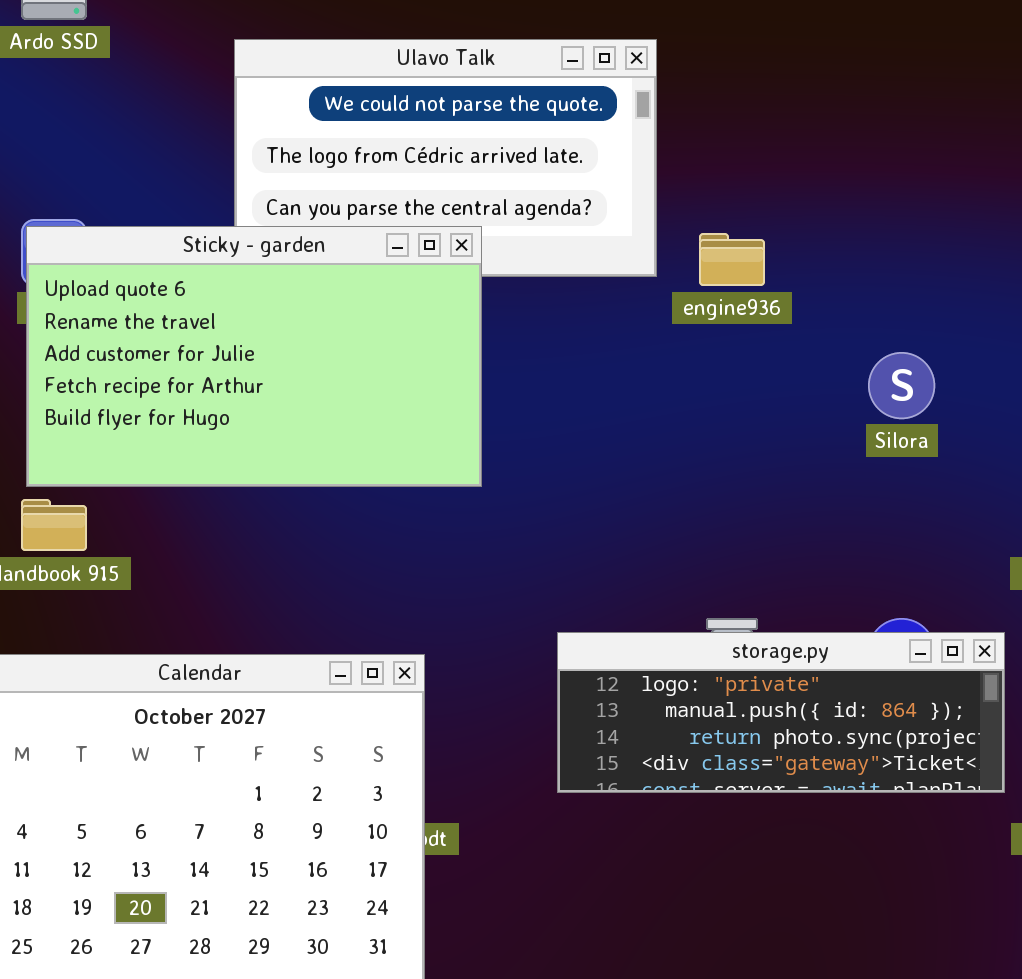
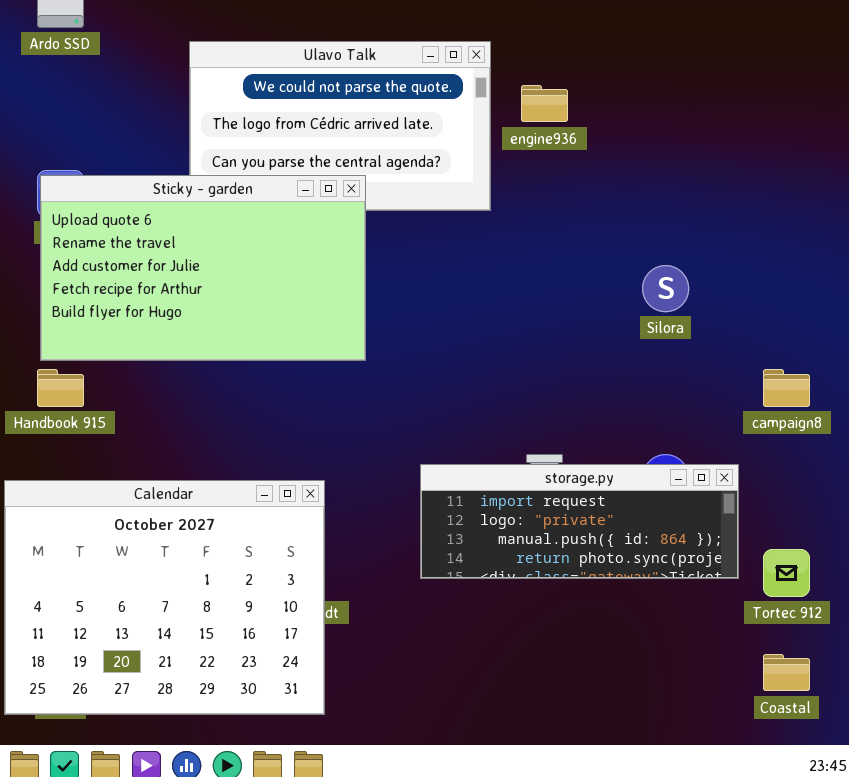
engine936: [699,233,765,286] -> [521,85,568,122], moved
storage.py: [557,632,1005,793] -> [420,464,739,579], scrolled up 1 row

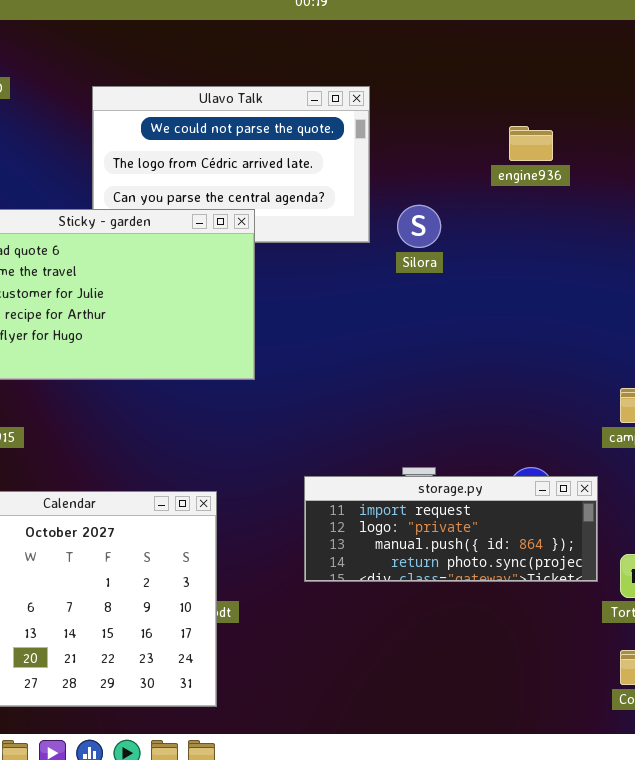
engine936: [521,85,568,122] -> [509,126,553,161], moved
Silora: [642,265,689,312] -> [397,205,441,248], moved

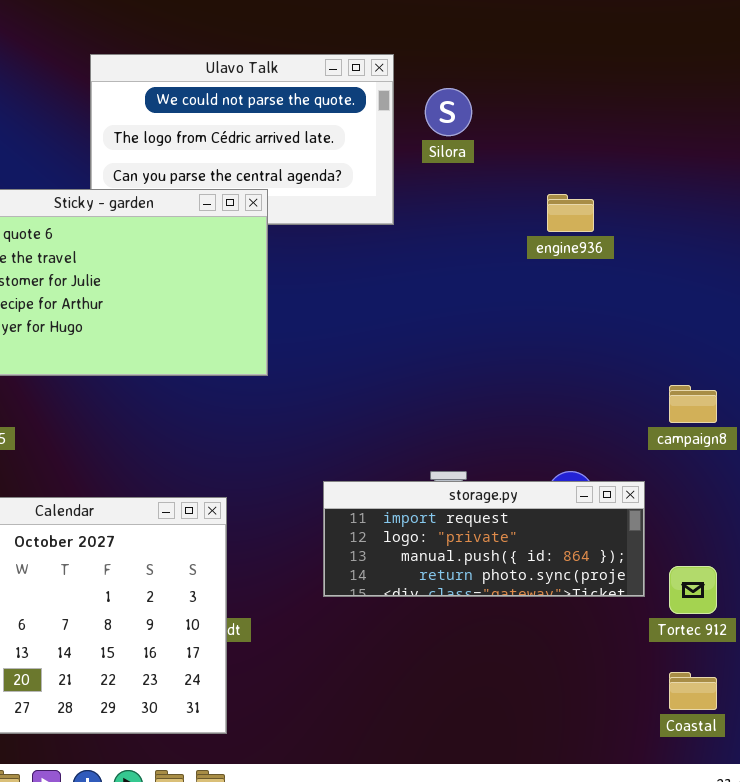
engine936: [509,126,553,161] -> [547,194,594,232], moved
Silora: [397,205,441,248] -> [425,88,472,136], moved

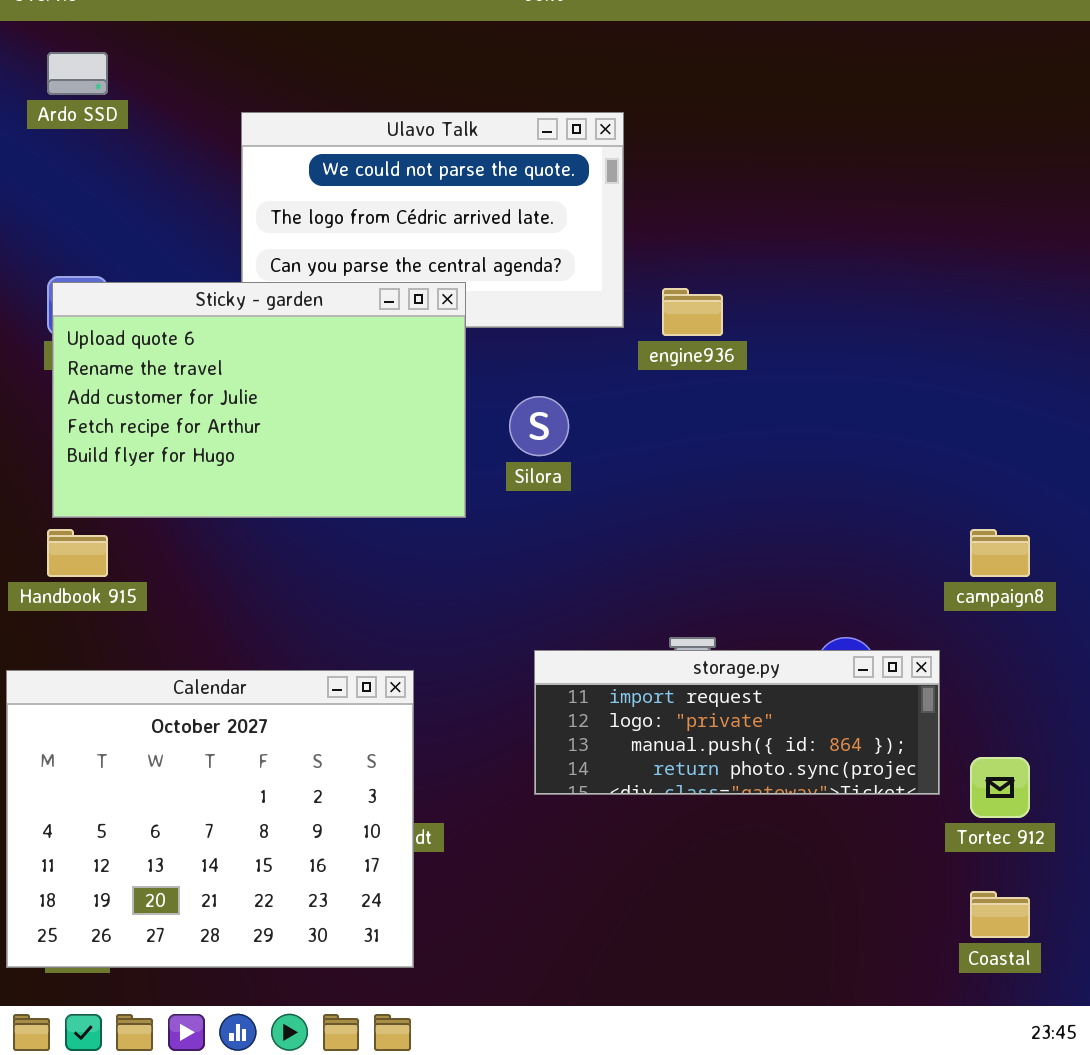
Silora: [425,88,472,136] -> [509,396,569,456], moved
engine936: [547,194,594,232] -> [662,288,723,336], moved

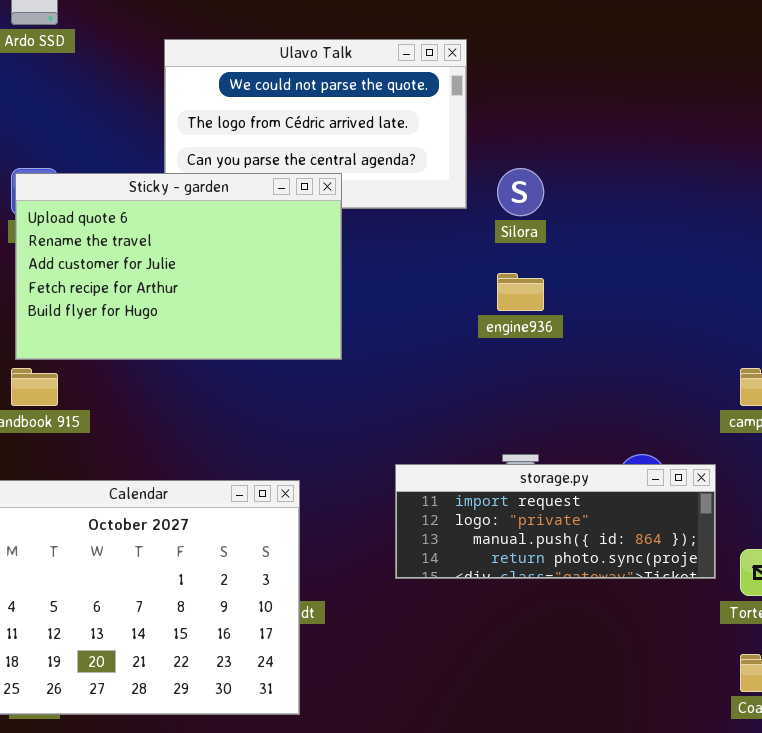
engine936: [662,288,723,336] -> [497,273,544,311], moved
Silora: [509,396,569,456] -> [497,168,544,216], moved

